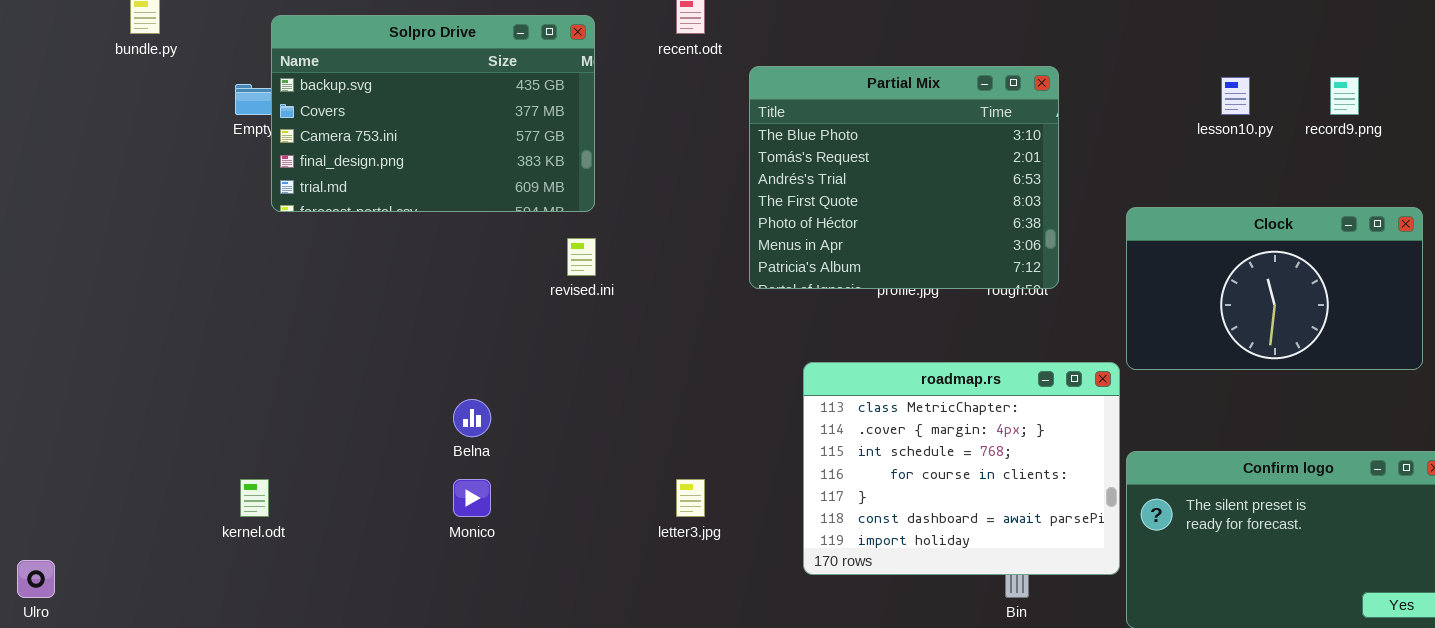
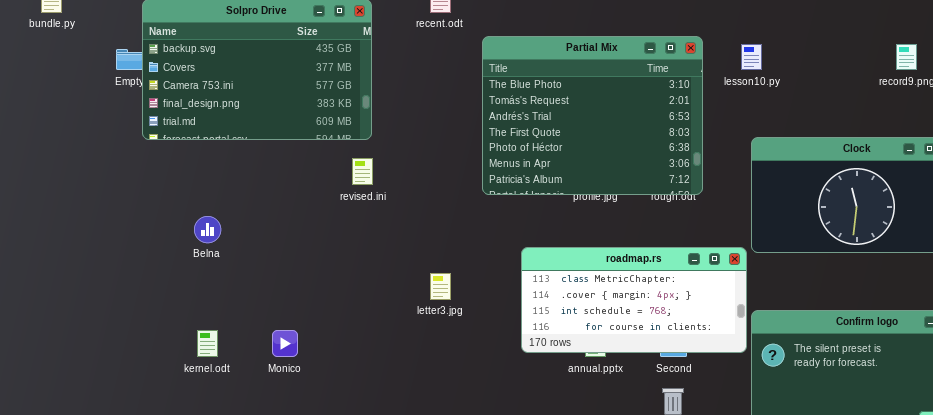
lesson10.py: [1221,77,1250,115] -> [741,44,762,70], moved
roadmap.rs: [803,362,1120,575] -> [521,247,747,353], resized
Belna: [453,399,491,437] -> [194,216,221,243], moved
kernel.odt: [240,479,269,517] -> [197,330,218,357], moved
letter3.jpg: [676,479,705,517] -> [430,273,451,300], moved

